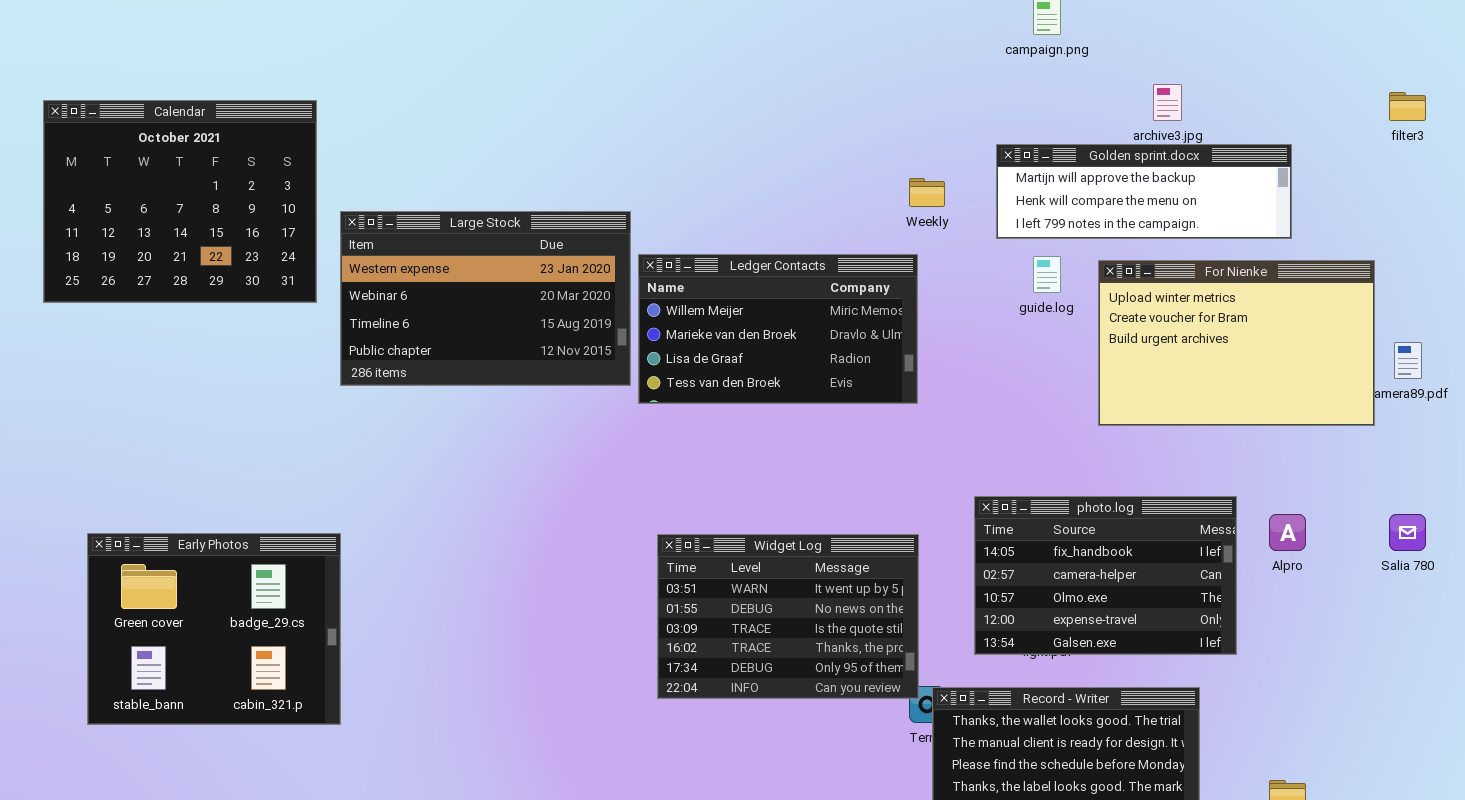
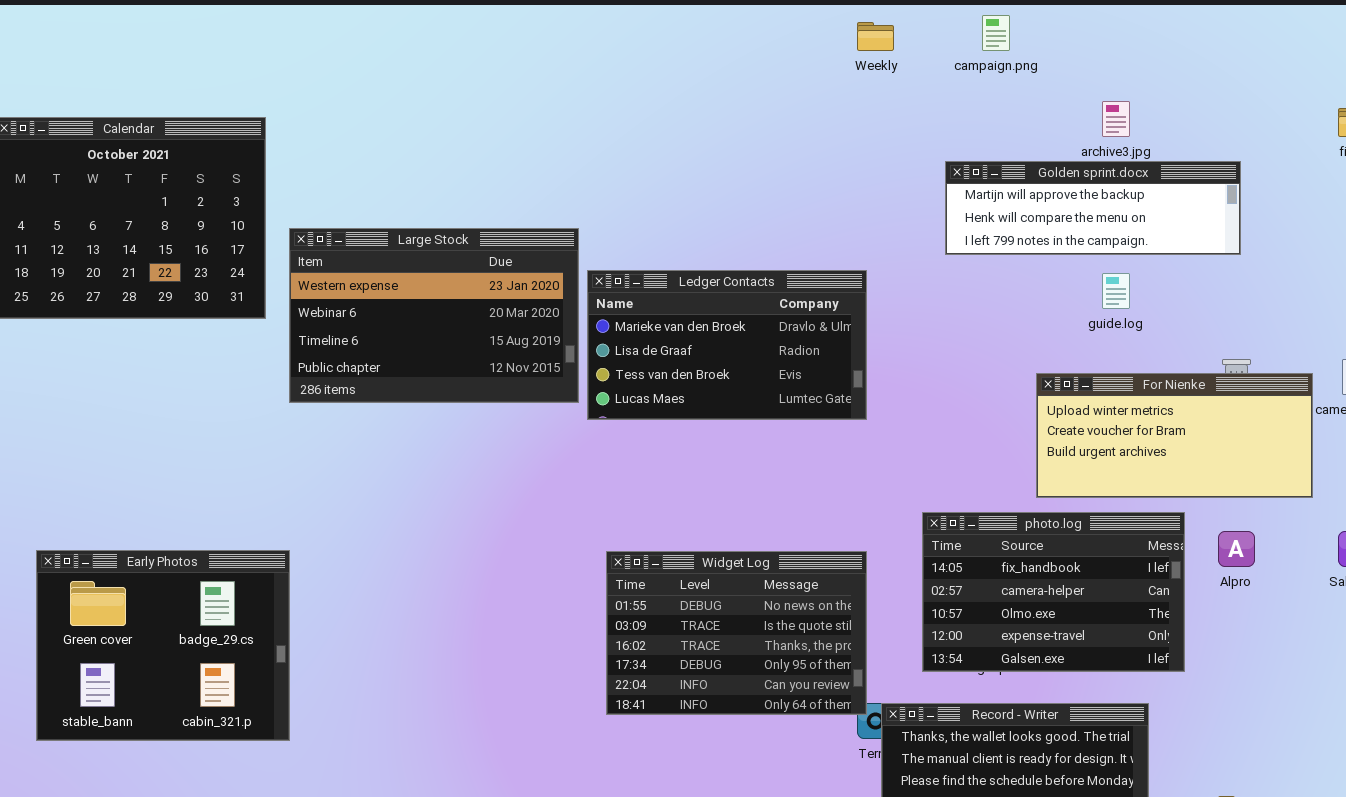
Weekly: [909,178,945,207] -> [857,22,894,51], moved
Ledger Contacts: [638,254,918,404] -> [587,270,867,420], scrolled down 1 row
guide.log: [1033,256,1061,293] -> [1102,273,1130,309], moved
For Nienke: [1098,260,1375,426] -> [1036,373,1313,498], moved, resized
Widget Log: [657,534,919,699] -> [606,551,867,715], scrolled down 1 row

